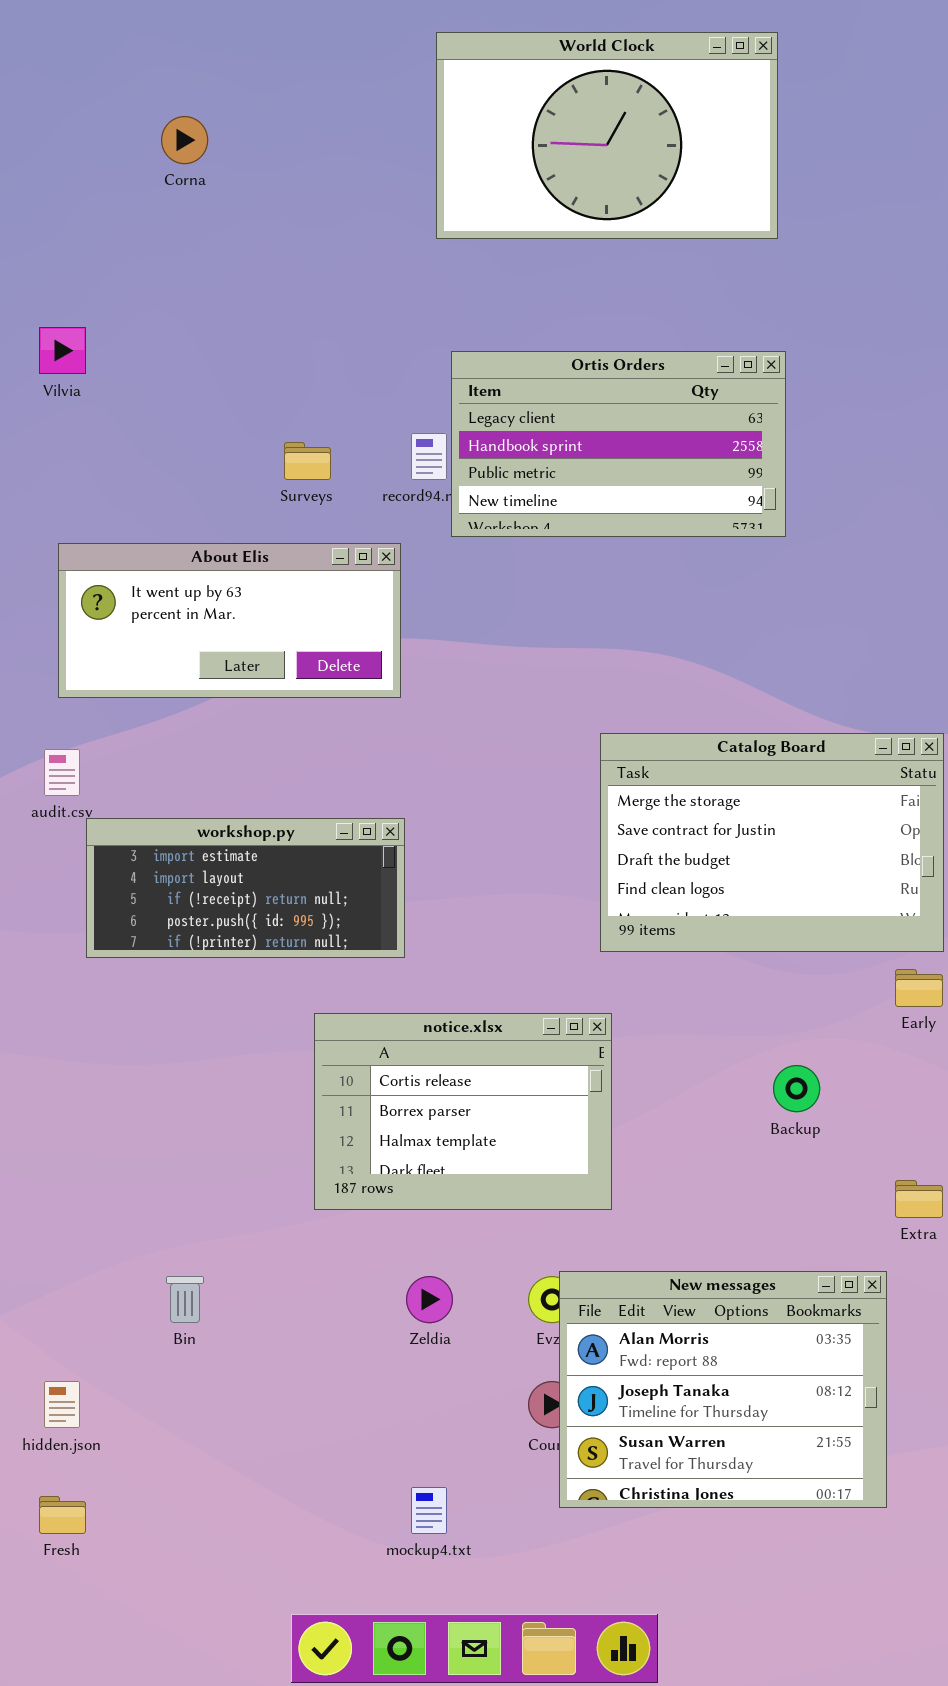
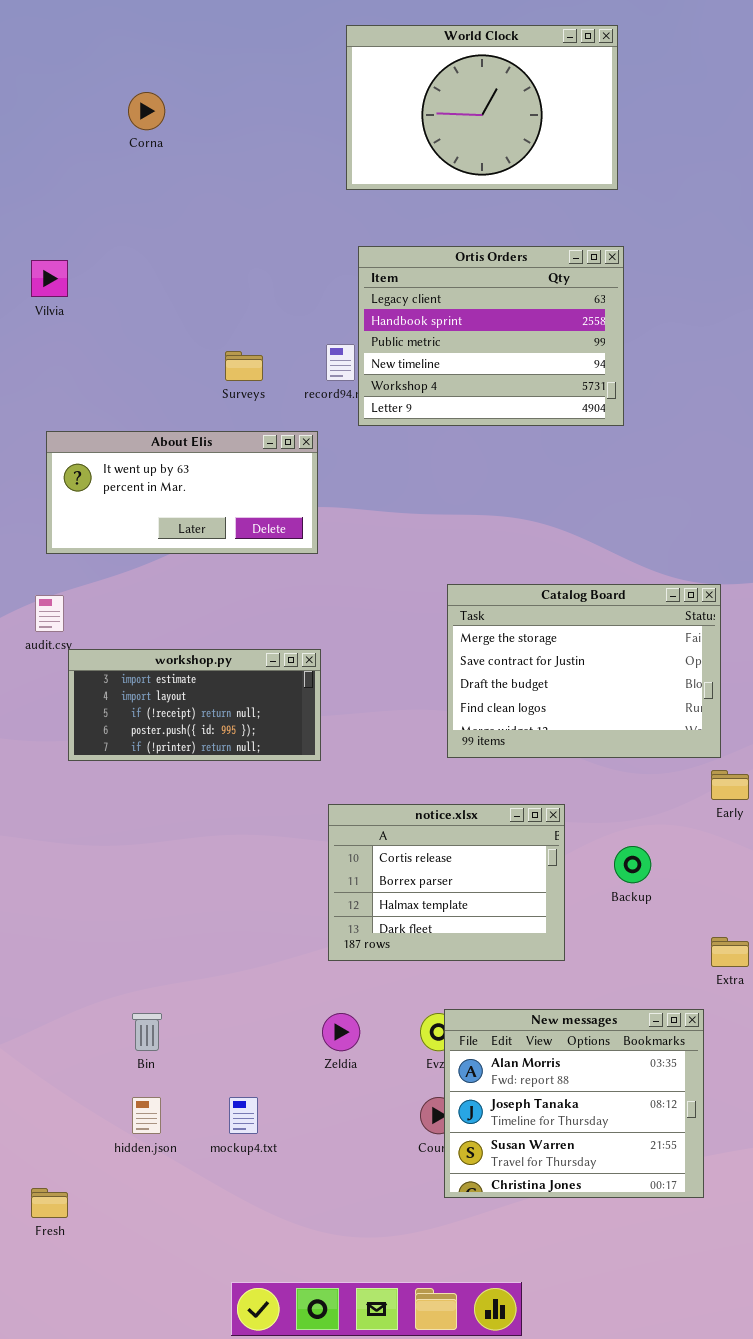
Ortis Orders: [451,351,786,537] -> [358,246,624,426], resized
Catalog Board: [600,733,944,952] -> [447,584,721,758], moved
notice.xlsx: [314,1013,612,1210] -> [328,804,565,961], moved
hidden.json: [44,1381,80,1428] -> [132,1097,161,1134], moved
mockup4.txt: [411,1487,447,1534] -> [229,1097,258,1134], moved

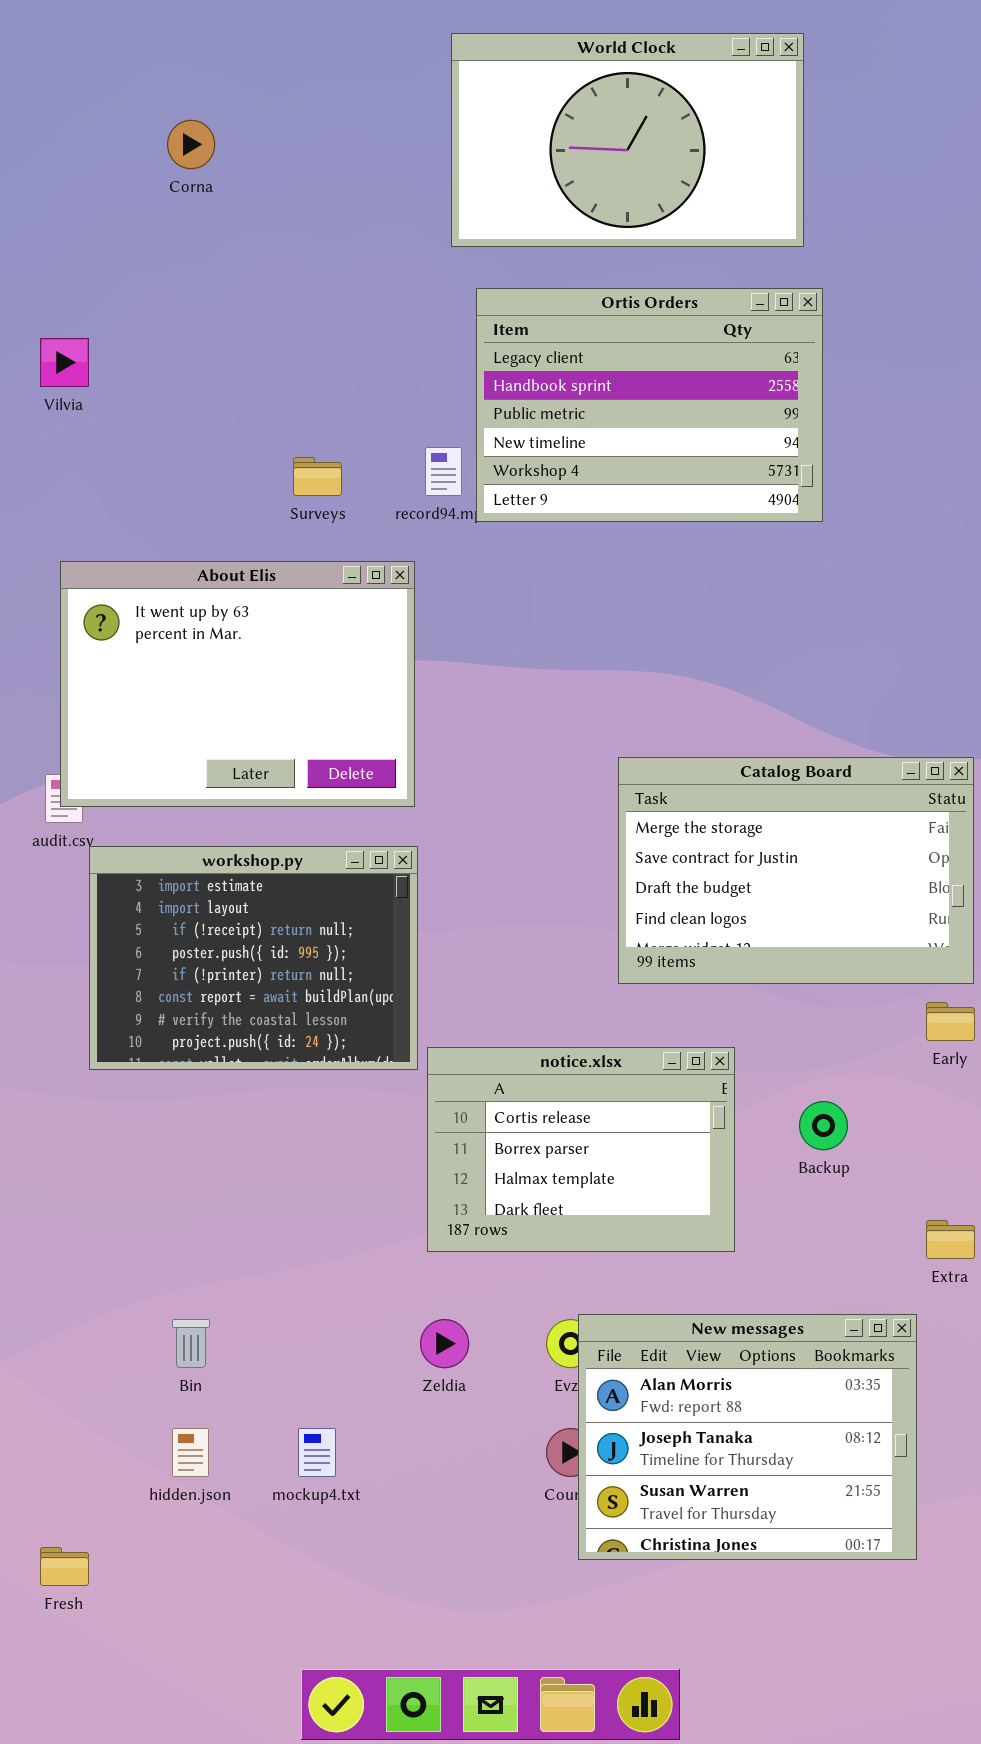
Ortis Orders: [358,246,624,426] -> [476,288,823,522], moved
About Elis: [46,431,318,554] -> [60,561,415,807], resized
Catalog Board: [447,584,721,758] -> [618,757,974,984], moved
workshop.py: [68,649,321,761] -> [89,846,418,1070], resized

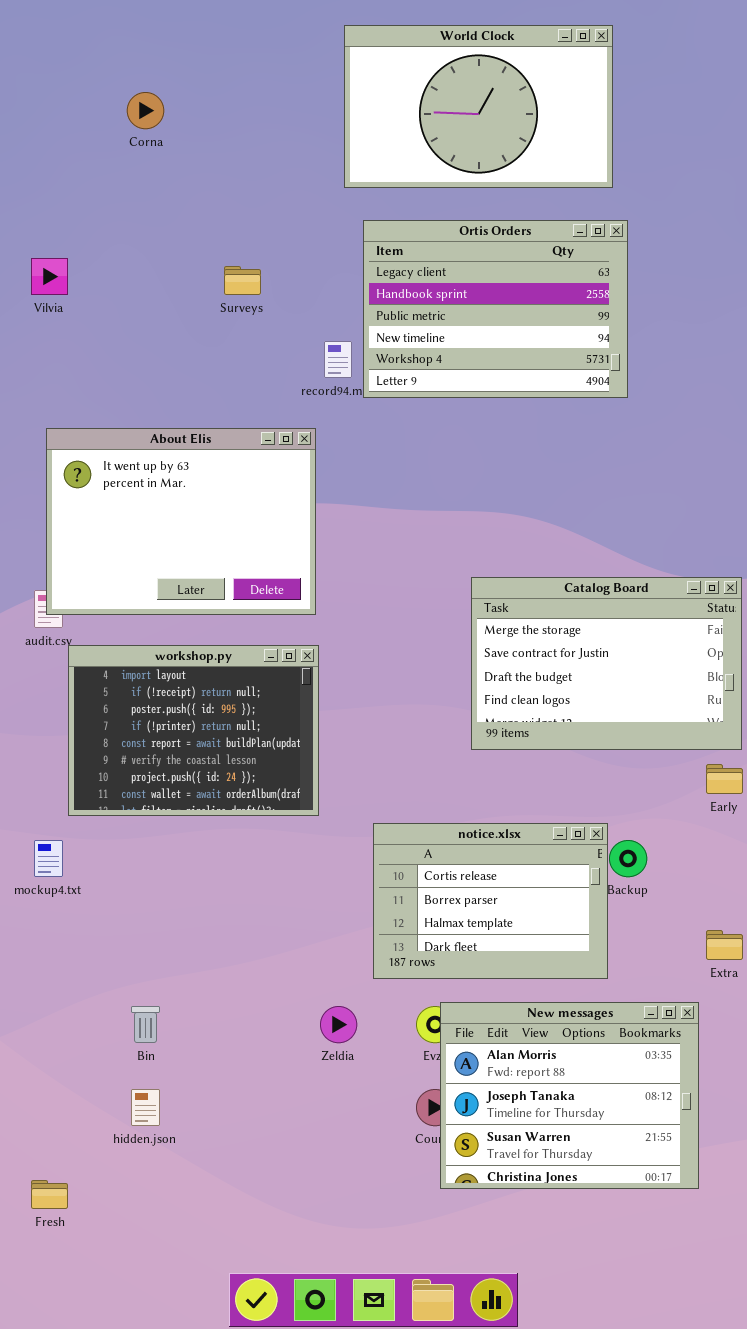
Surveys: [293,457,342,496] -> [224,266,261,295], moved
workshop.py: [89,846,418,1070] -> [68,645,319,816], scrolled down 1 row
notice.xlsx: [427,1047,735,1252] -> [373,823,608,979], moved
mockup4.txt: [298,1428,336,1477] -> [34,840,63,877], moved

